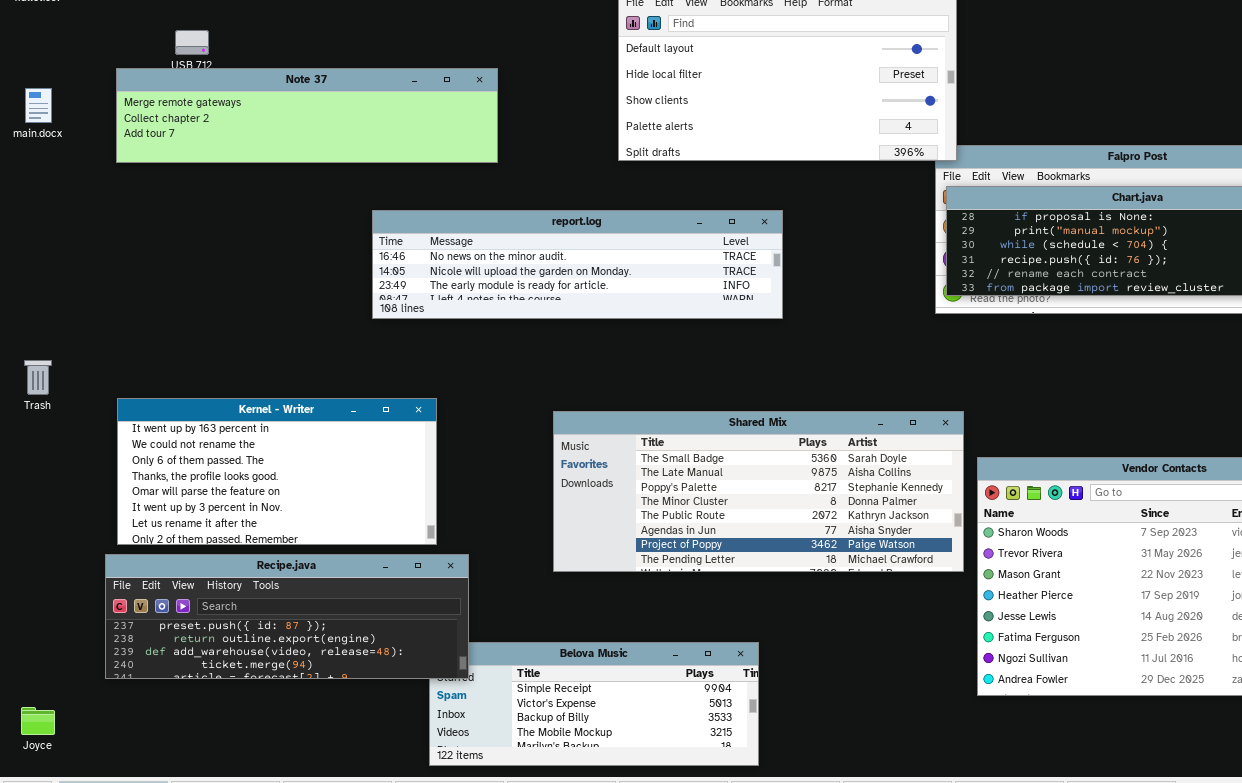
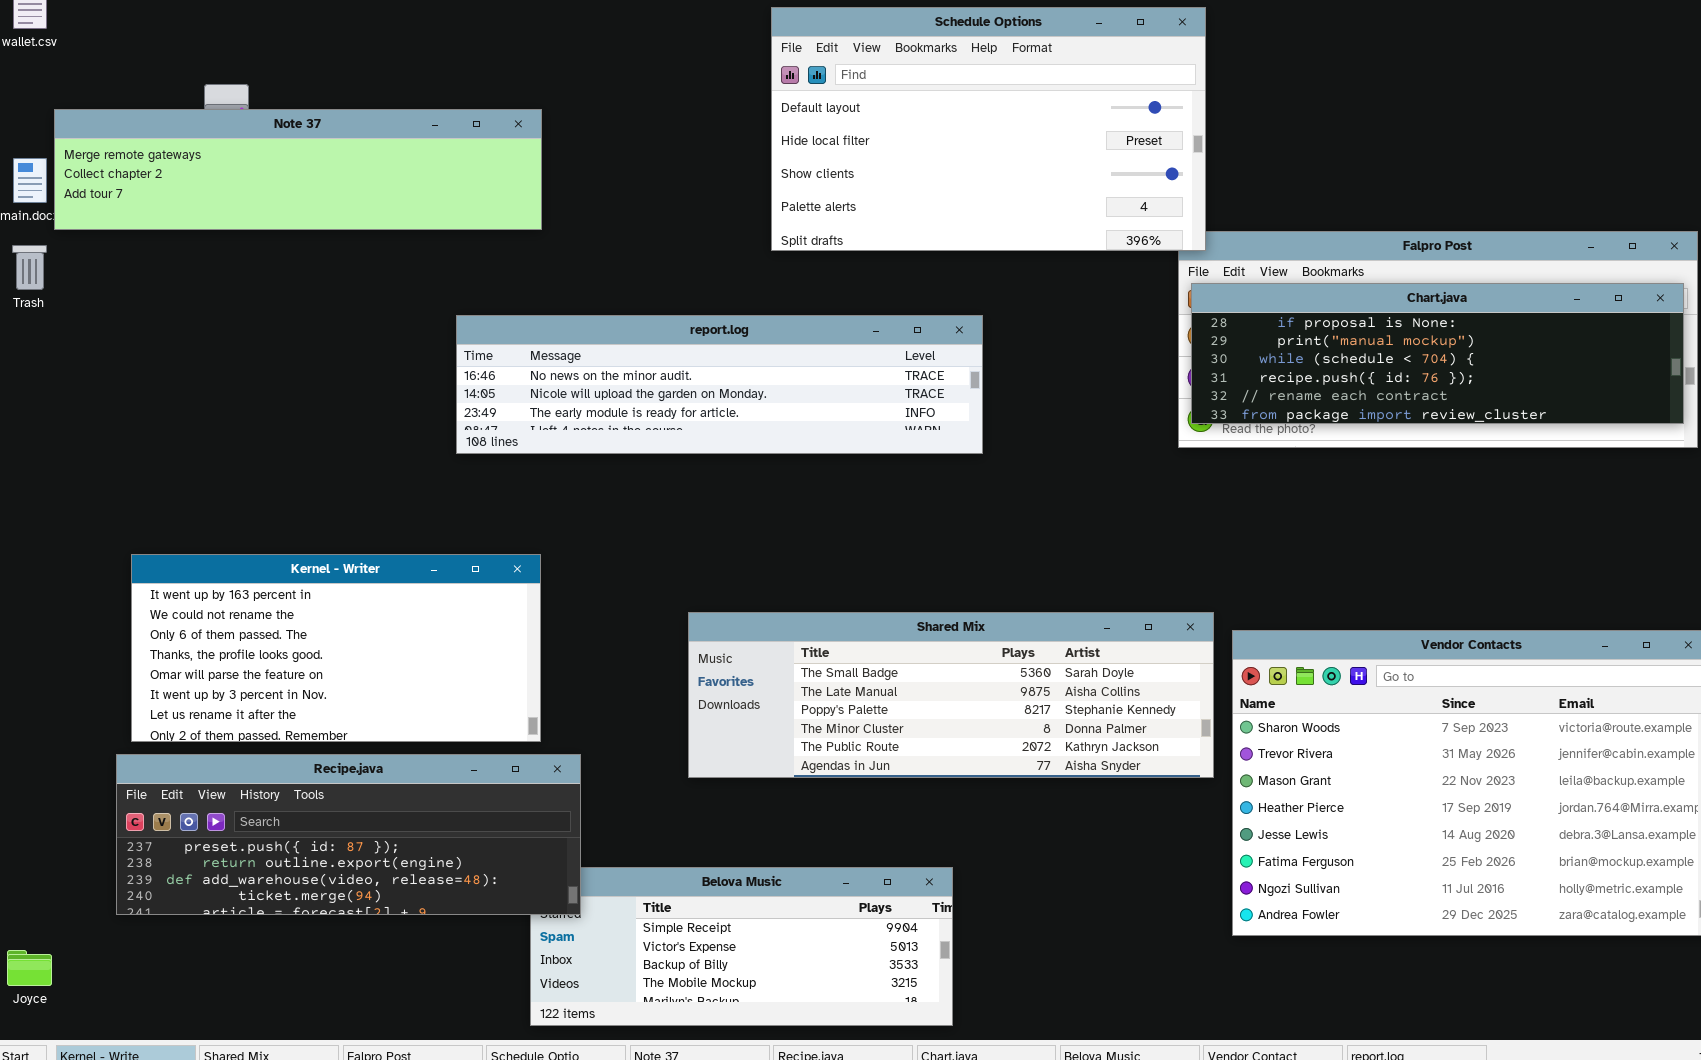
Note 37: [116,68,498,163] -> [54,109,542,230], moved
Trash: [24,360,52,395] -> [12,245,47,290], moved
Shared Mix: [553,411,964,572] -> [688,612,1214,778], resized

